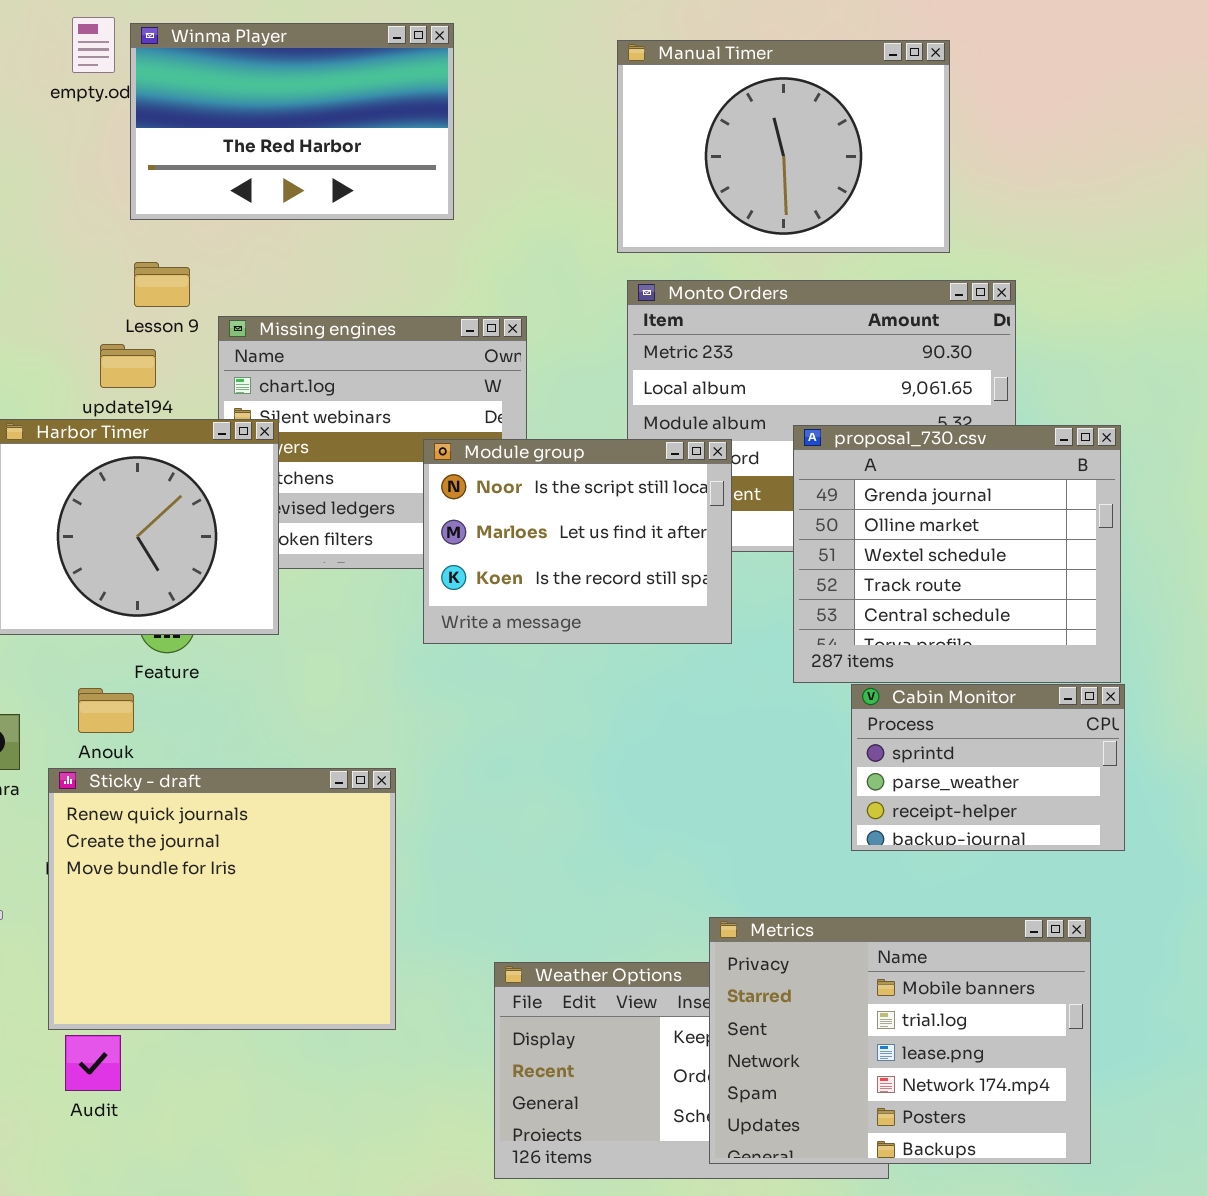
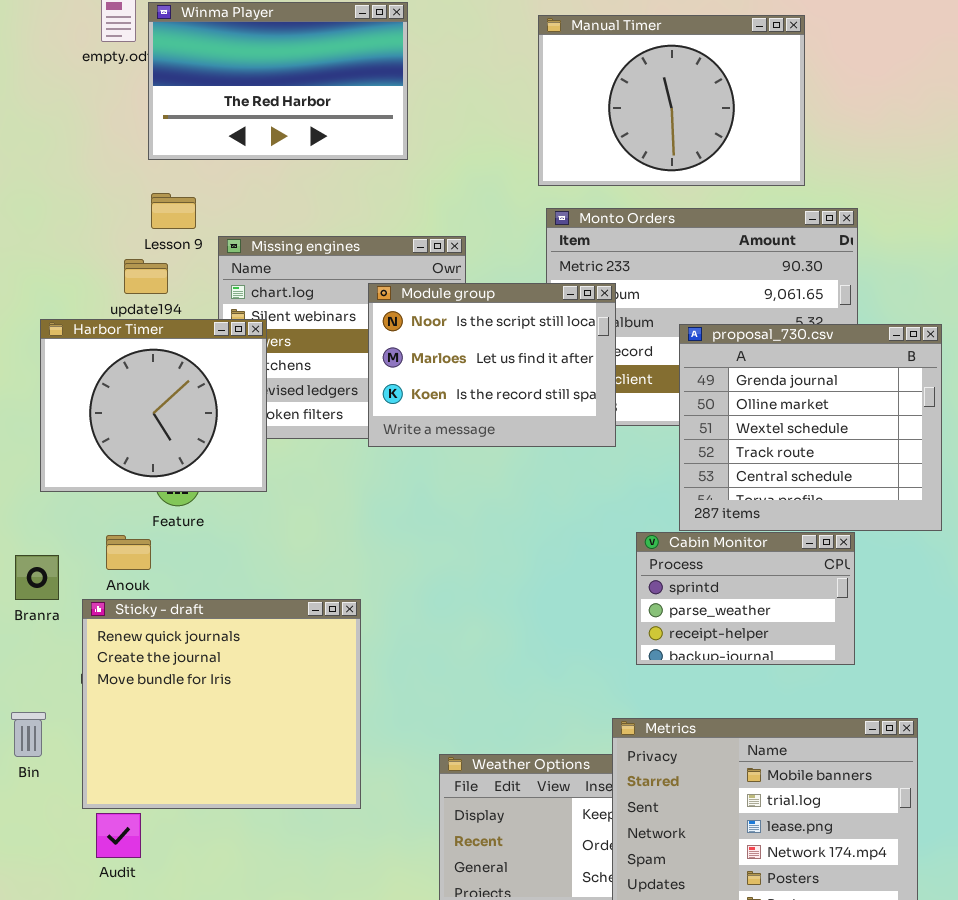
Module group: [423,439,732,644] -> [368,283,616,447], moved
Cabin Monitor: [851,684,1125,851] -> [636,532,855,665], moved

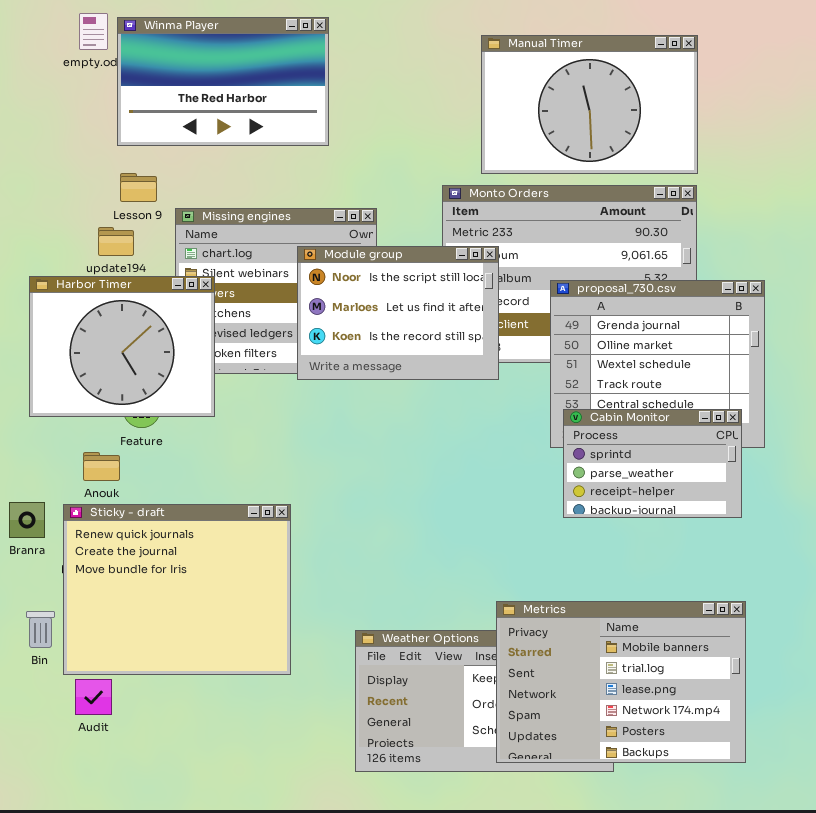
Manual Timer: [538,15,805,186] -> [481,35,698,174], moved
Cabin Monitor: [636,532,855,665] -> [563,409,742,518], moved
Branra: [15,555,59,600] -> [9,502,45,538], moved
Bin: [11,712,46,757] -> [26,611,55,648], moved

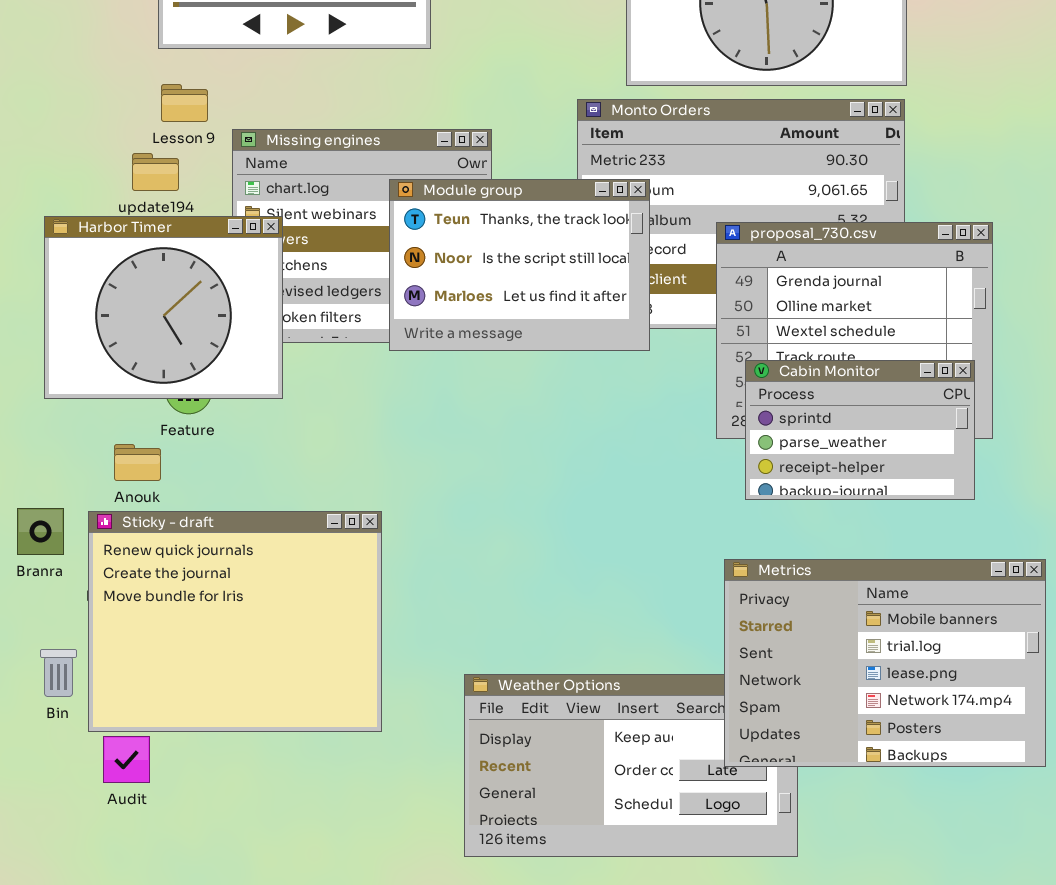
Module group: [297,246,499,380] -> [389,179,650,351], scrolled up 1 row
Cabin Monitor: [563,409,742,518] -> [745,360,975,500], moved
Metrics: [496,601,746,763] -> [724,559,1046,767], moved

